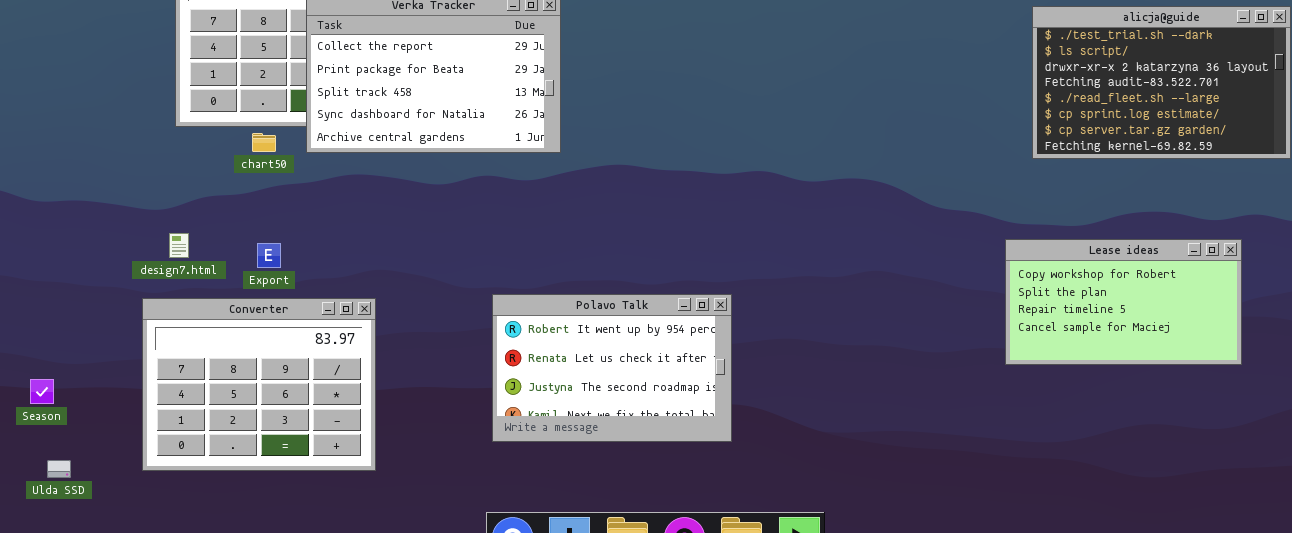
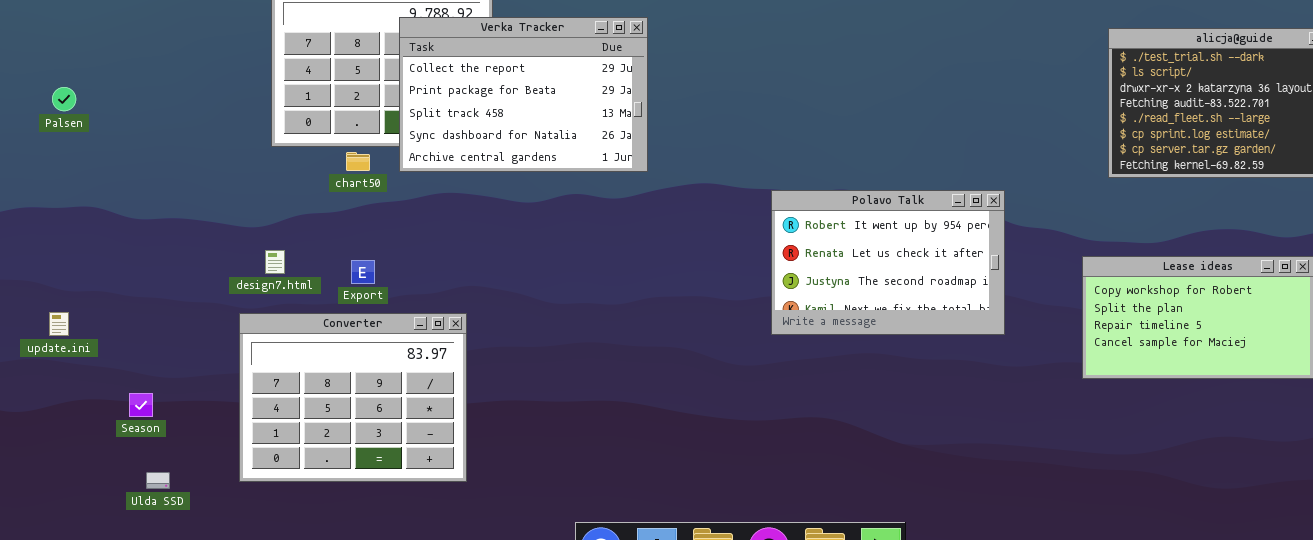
Polavo Talk: [492,294,732,442] -> [771,190,1005,335], moved

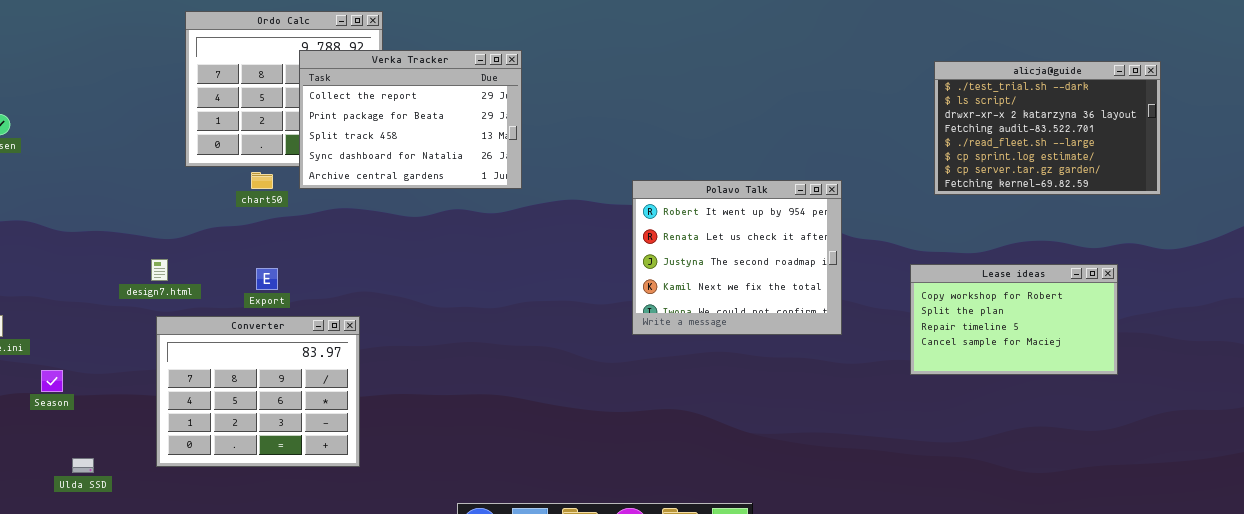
Polavo Talk: [771,190,1005,335] -> [632,180,842,335], resized
design7.html: [265,250,285,274] -> [151,259,168,281], moved
Season: [129,393,153,417] -> [41,370,63,392], moved

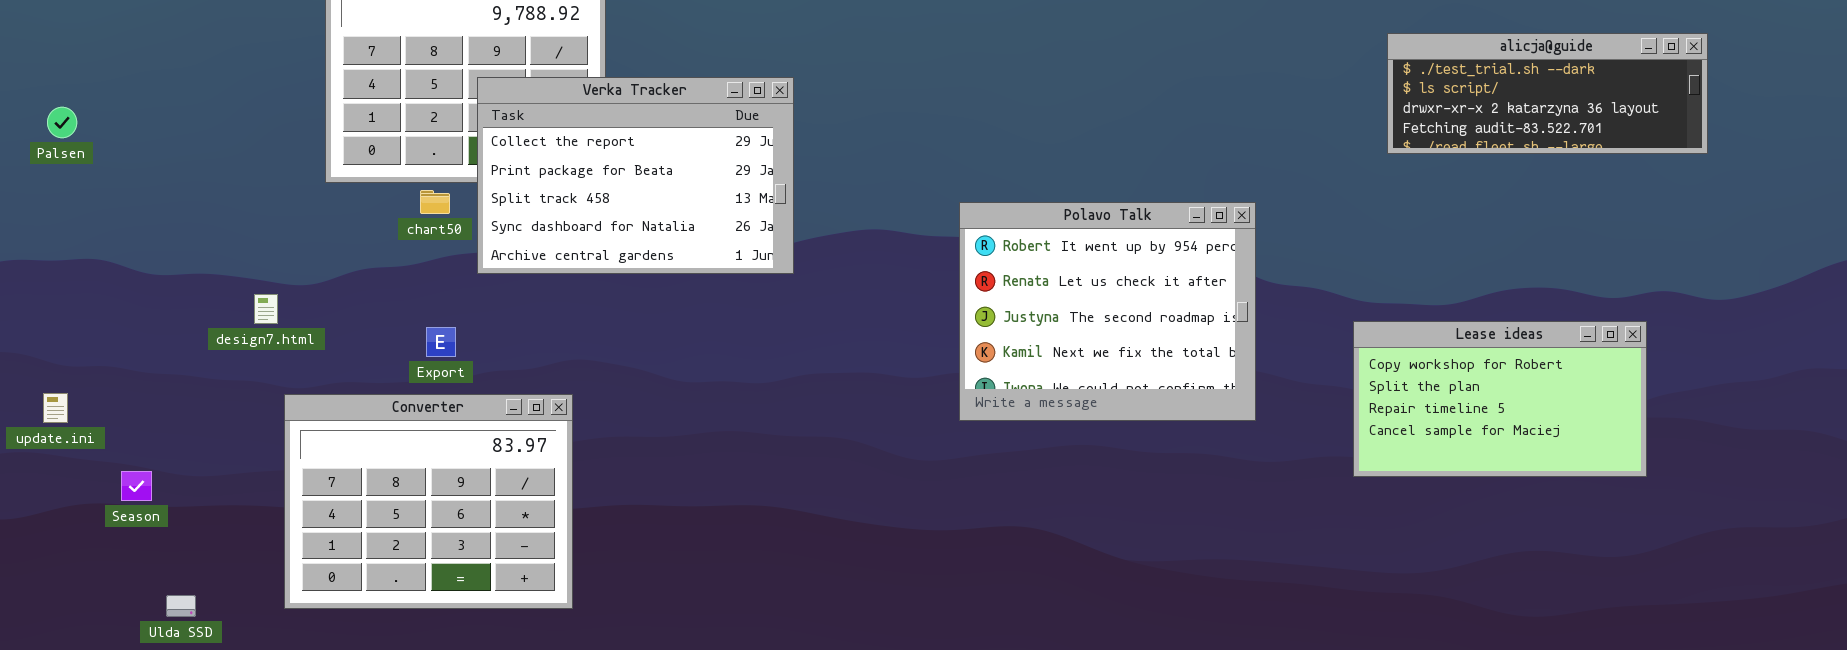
Verka Tracker: [299,50,522,189] -> [477,77,794,274], moved
alicja@guide: [934,61,1161,195] -> [1387,33,1708,154], resized
design7.html: [151,259,168,281] -> [254,294,278,324], moved

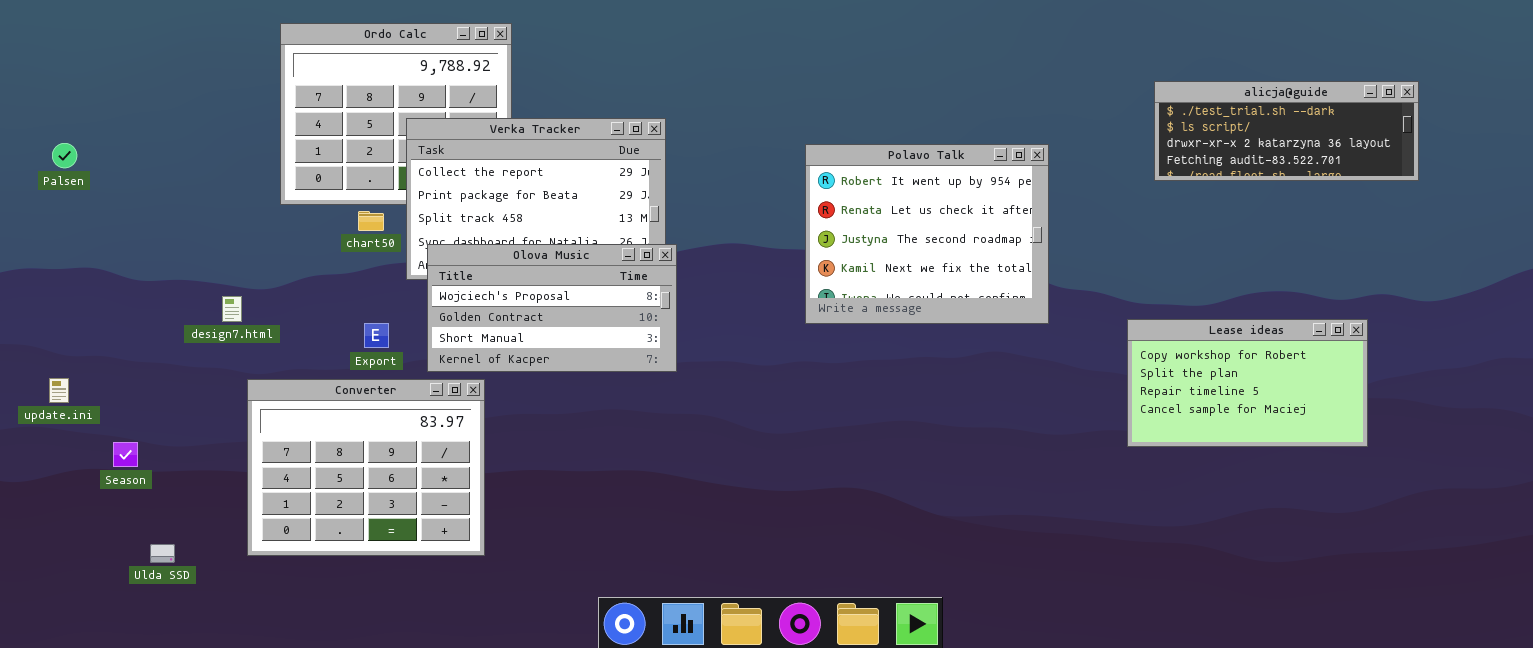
Polavo Talk: [959,202,1256,421] -> [805,144,1049,324], moved
Olova Music: none -> [427,244,677,372], opened

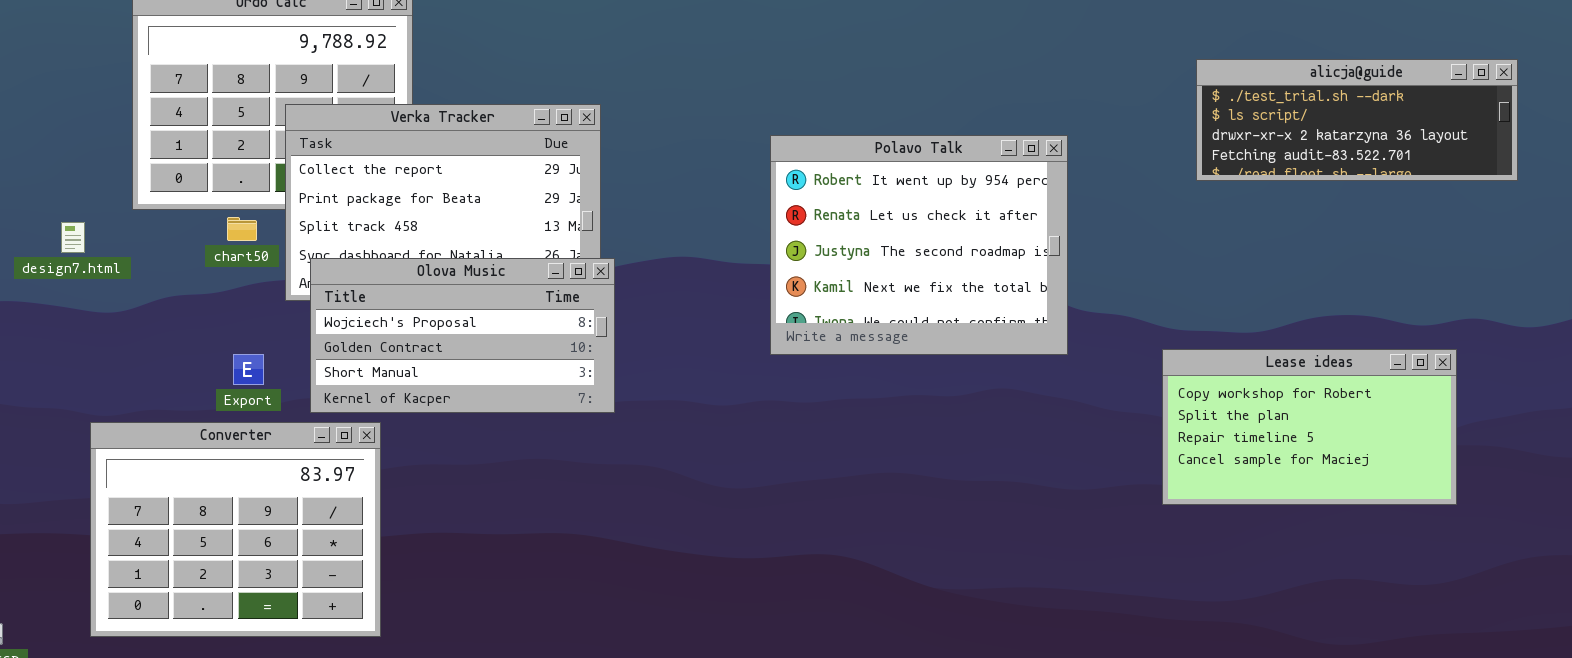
design7.html: [222,296,242,322] -> [61,222,85,253], moved

